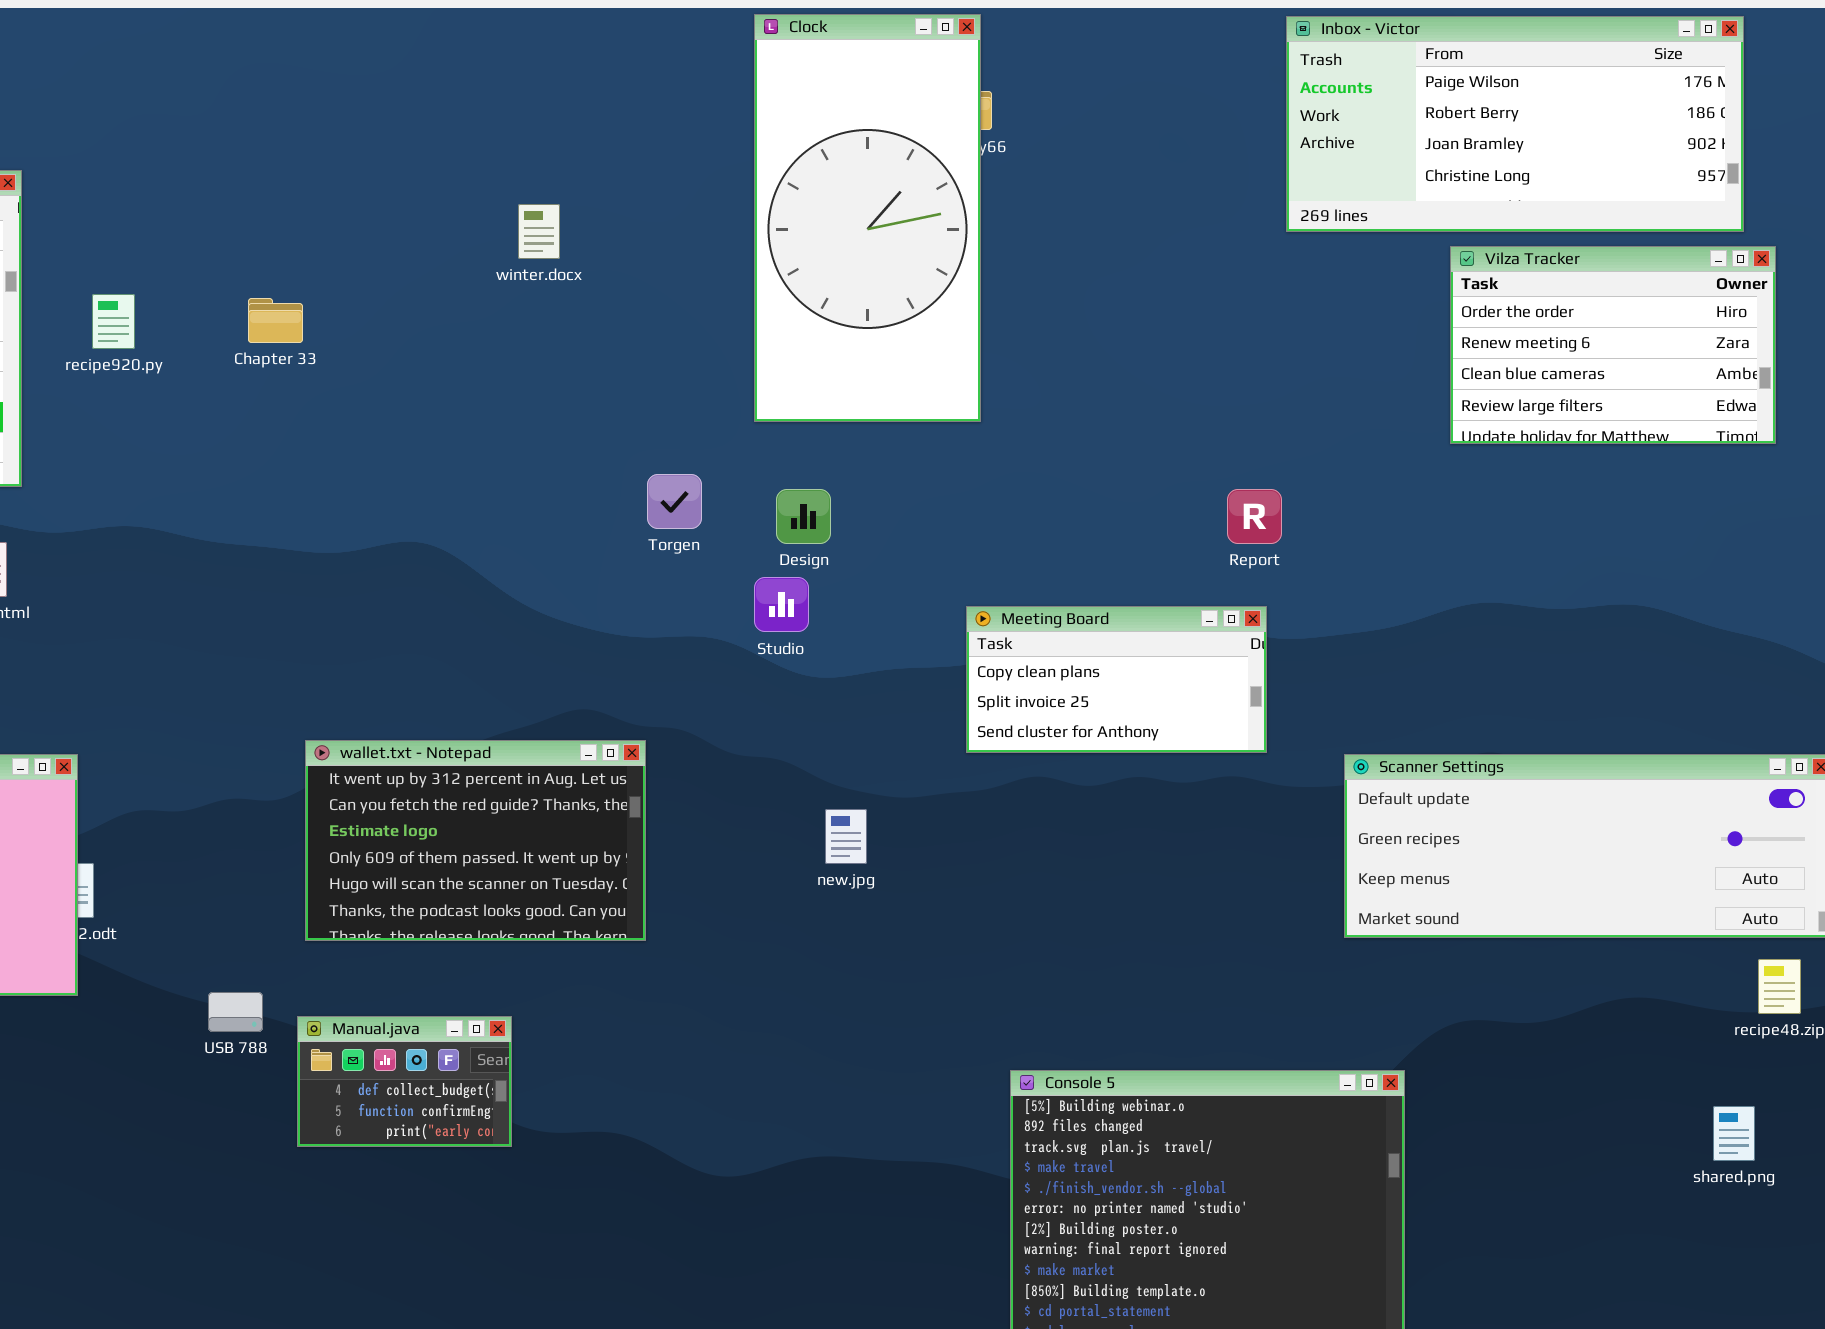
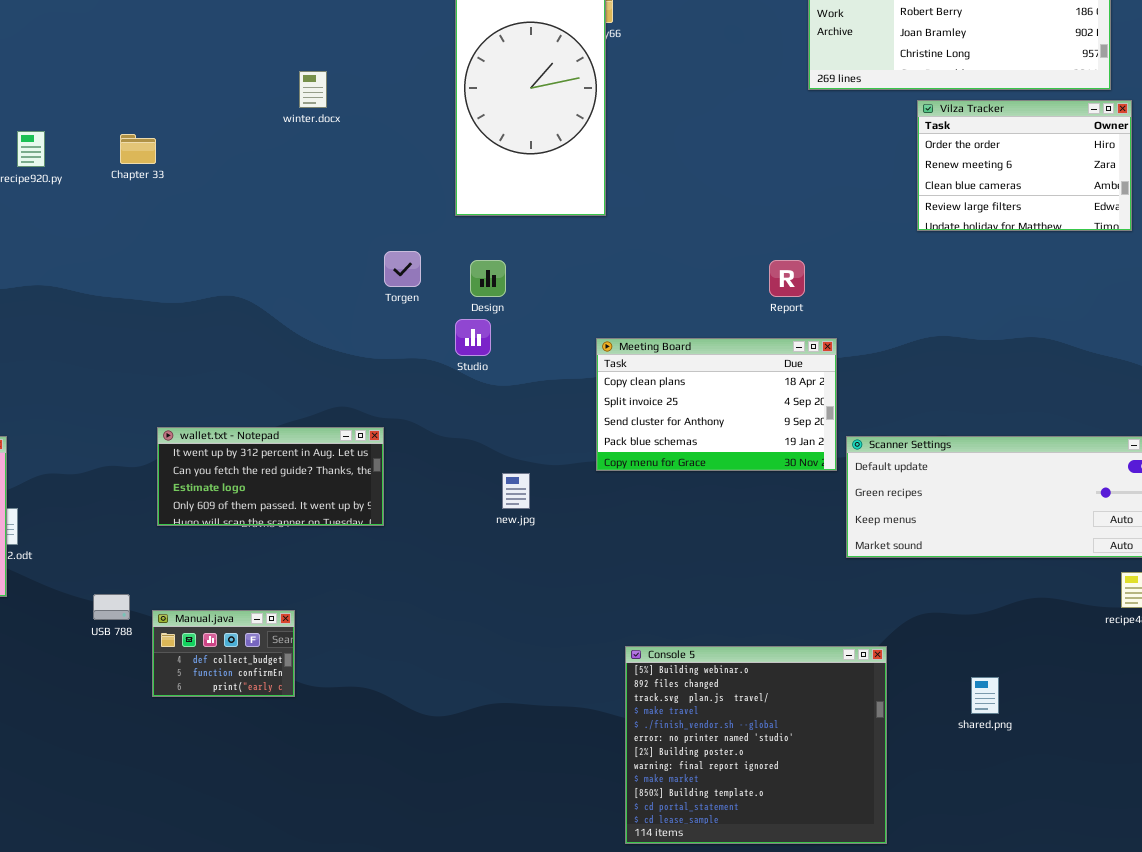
Meeting Board: [966,606,1267,753] -> [596,338,837,471], resized
wallet.txt - Notepad: [305,740,646,941] -> [157,427,384,526], resized
shared.png: [1713,1106,1755,1161] -> [971,677,999,714], moved

